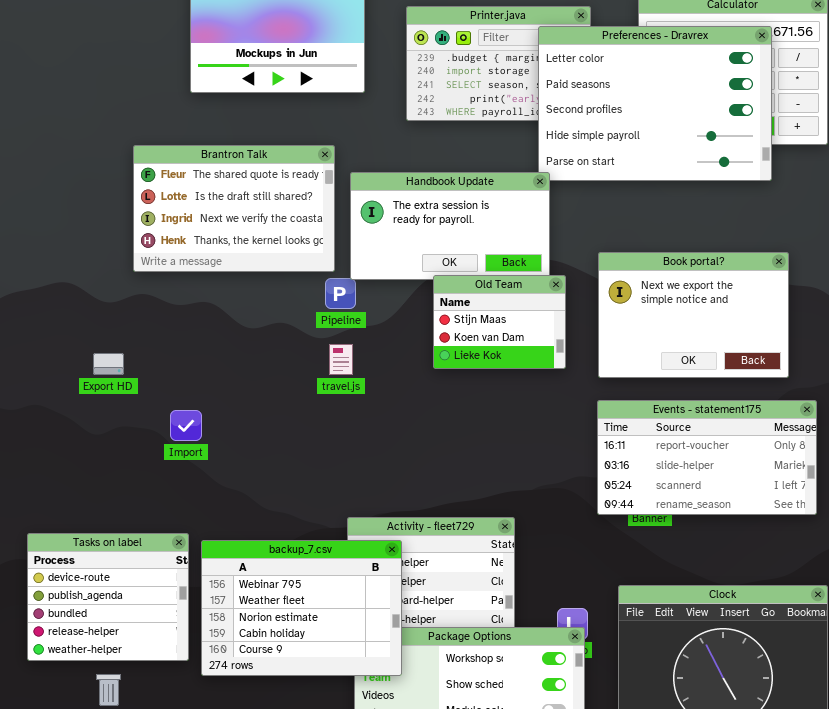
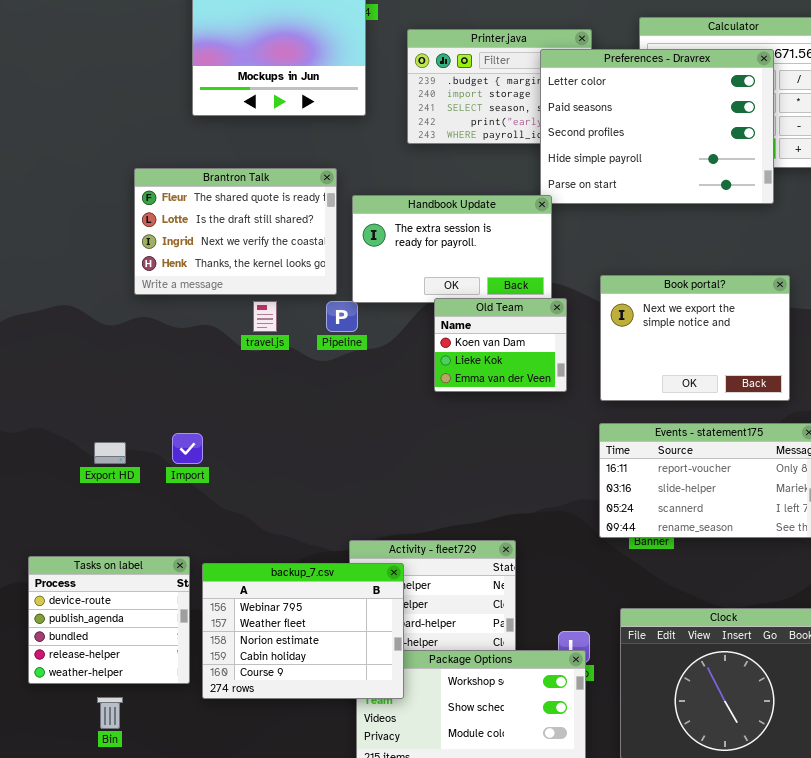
Old Team: [433,275,566,369] -> [434,298,567,392], scrolled down 1 row
travel.js: [329,344,353,375] -> [253,301,277,332], moved
Export HD: [93,353,124,375] -> [94,442,126,464], moved

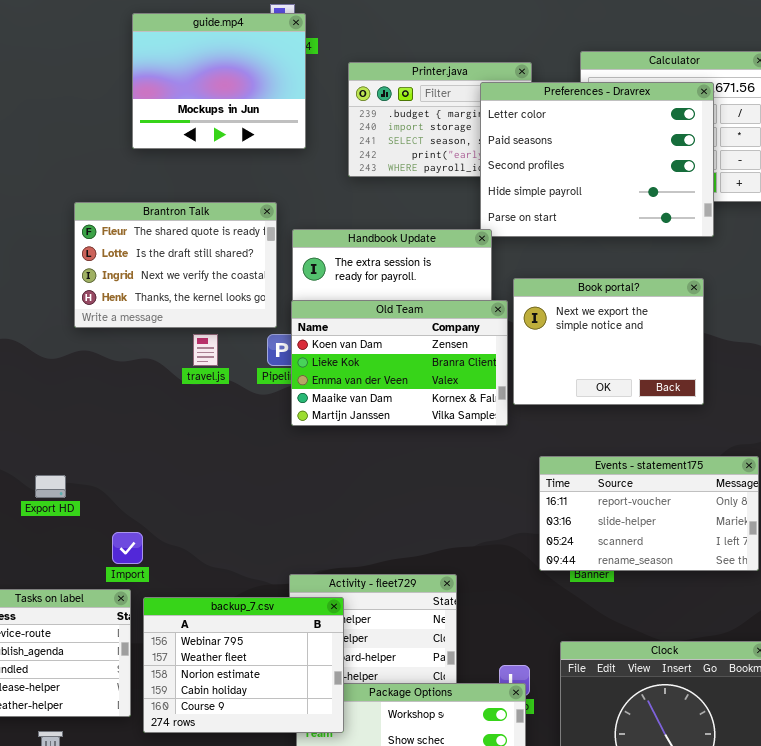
Book portal?: [600,275,790,401] -> [513,278,704,405], moved
Old Team: [434,298,567,392] -> [291,300,508,426], resized
Import: [172,433,203,464] -> [112,532,143,564], moved

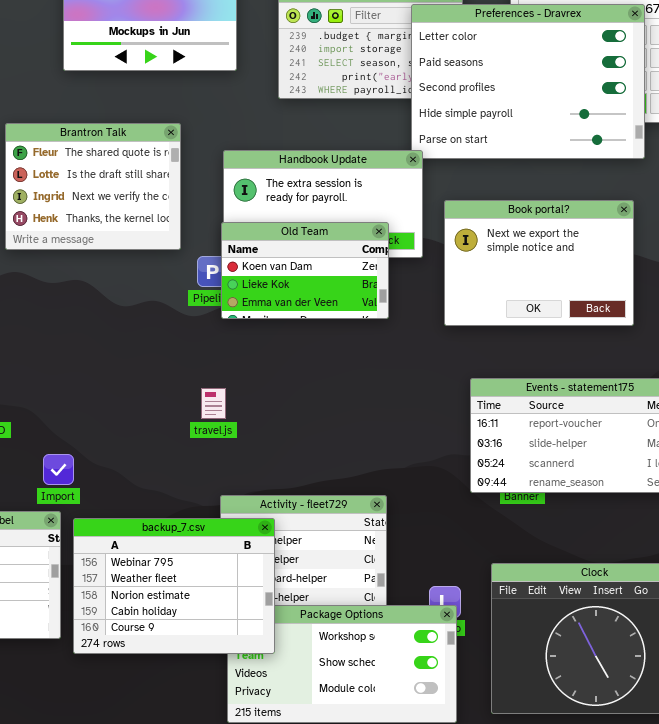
Brantron Talk: [74,202,277,328] -> [5,123,181,250], resized
Old Team: [291,300,508,426] -> [221,222,389,319], resized
travel.js: [193,334,218,366] -> [201,388,226,419], moved

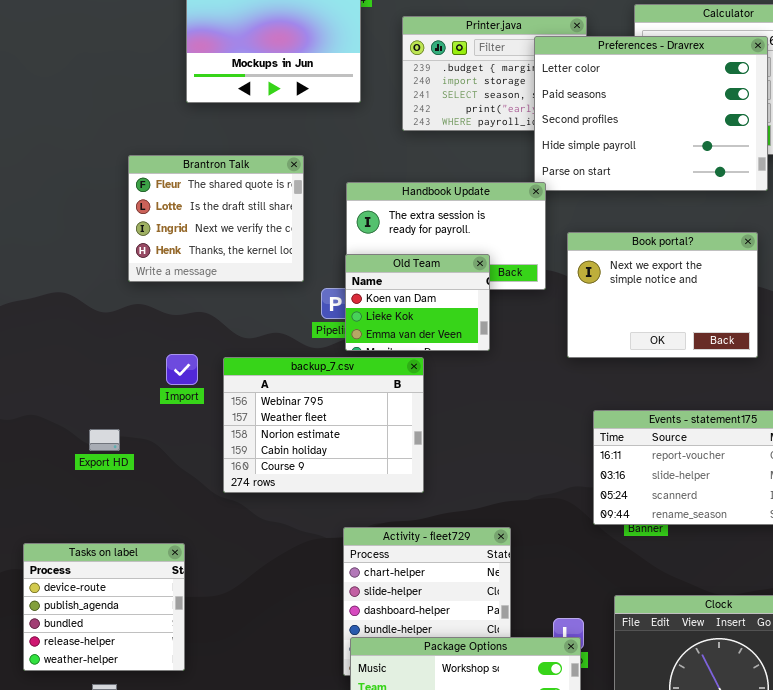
Old Team: [221,222,389,319] -> [345,254,490,351], resized
Import: [43,454,74,485] -> [166,354,198,385], moved
backup_7.csv: [73,518,275,654] -> [223,357,424,493], moved

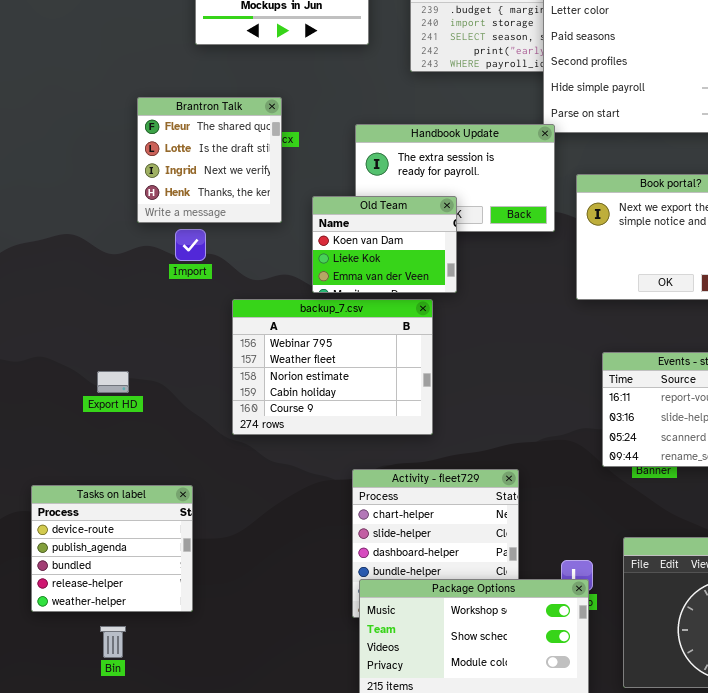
Brantron Talk: [128,155,304,282] -> [137,97,282,223], resized
Old Team: [345,254,490,351] -> [312,196,457,293], moved
Import: [166,354,198,385] -> [175,229,206,261], moved

